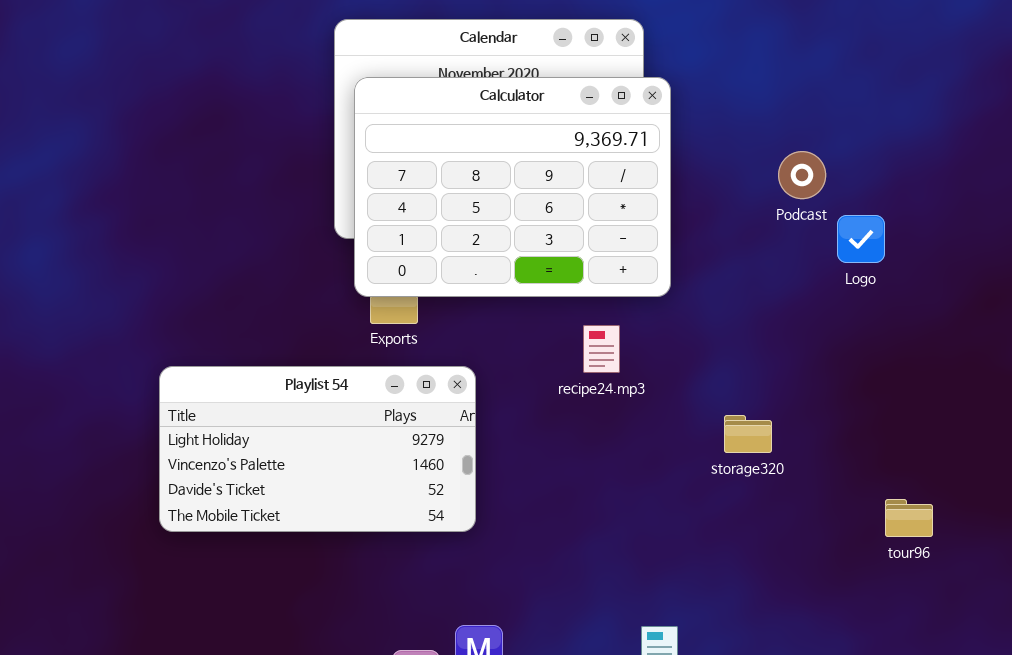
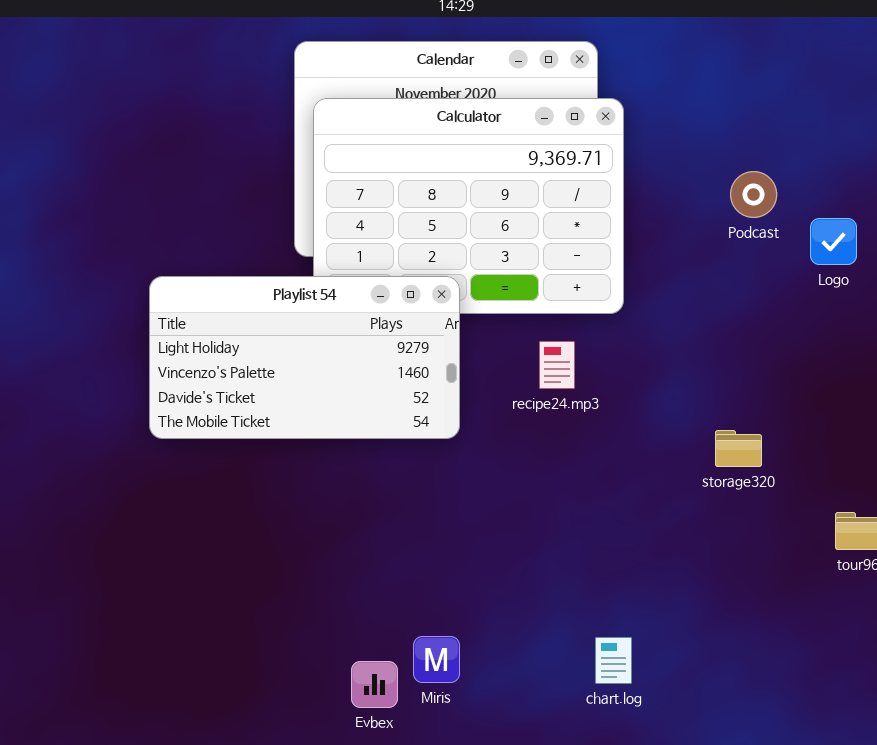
Logo: [837,215,885,263] -> [810,218,857,265], moved
Playlist 54: [159,366,476,532] -> [149,276,460,439], moved
storage320: [724,415,772,453] -> [715,430,762,467], moved

